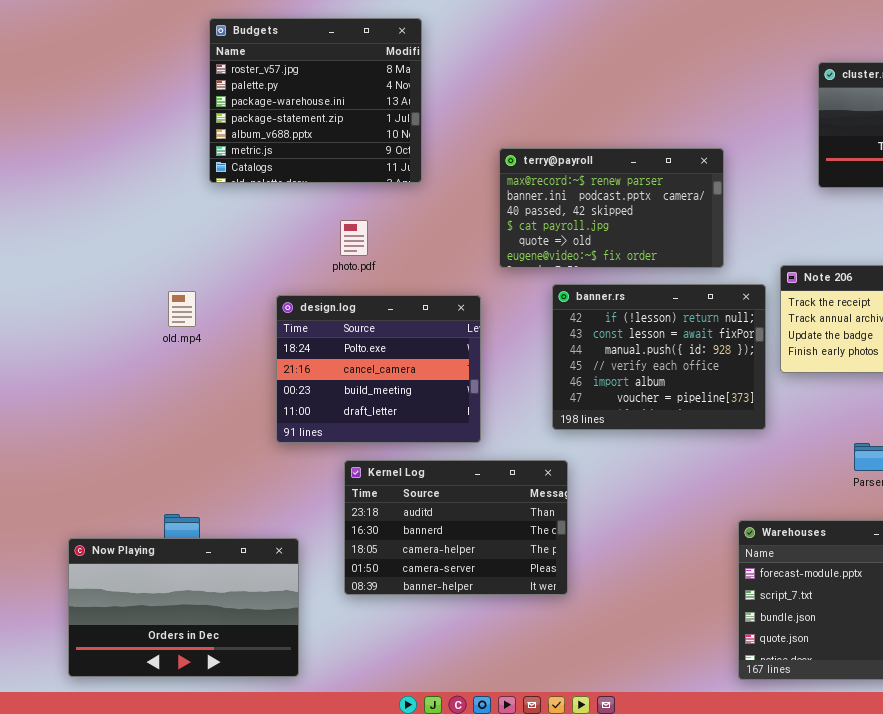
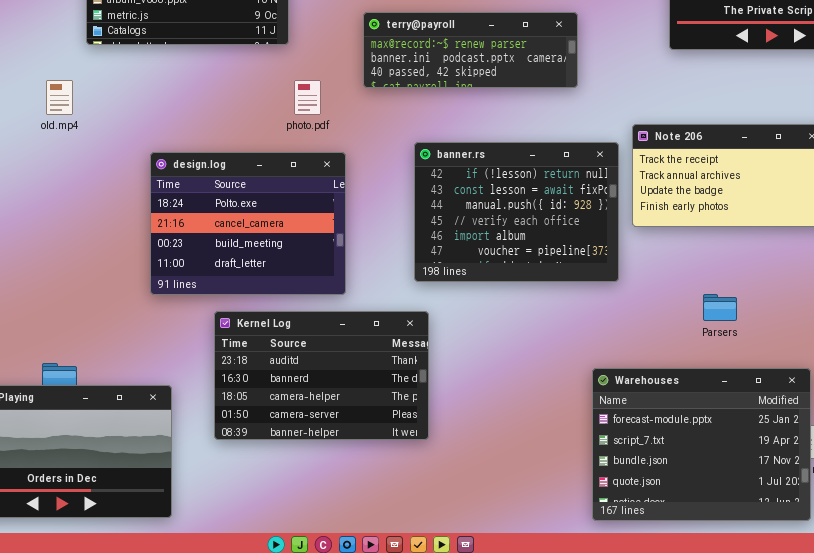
terry@payroll: [499,148,724,268] -> [363,12,578,88], resized
photo.pdf: [340,220,368,256] -> [294,80,321,115], moved
old.mp4: [168,291,196,327] -> [46,80,73,115], moved

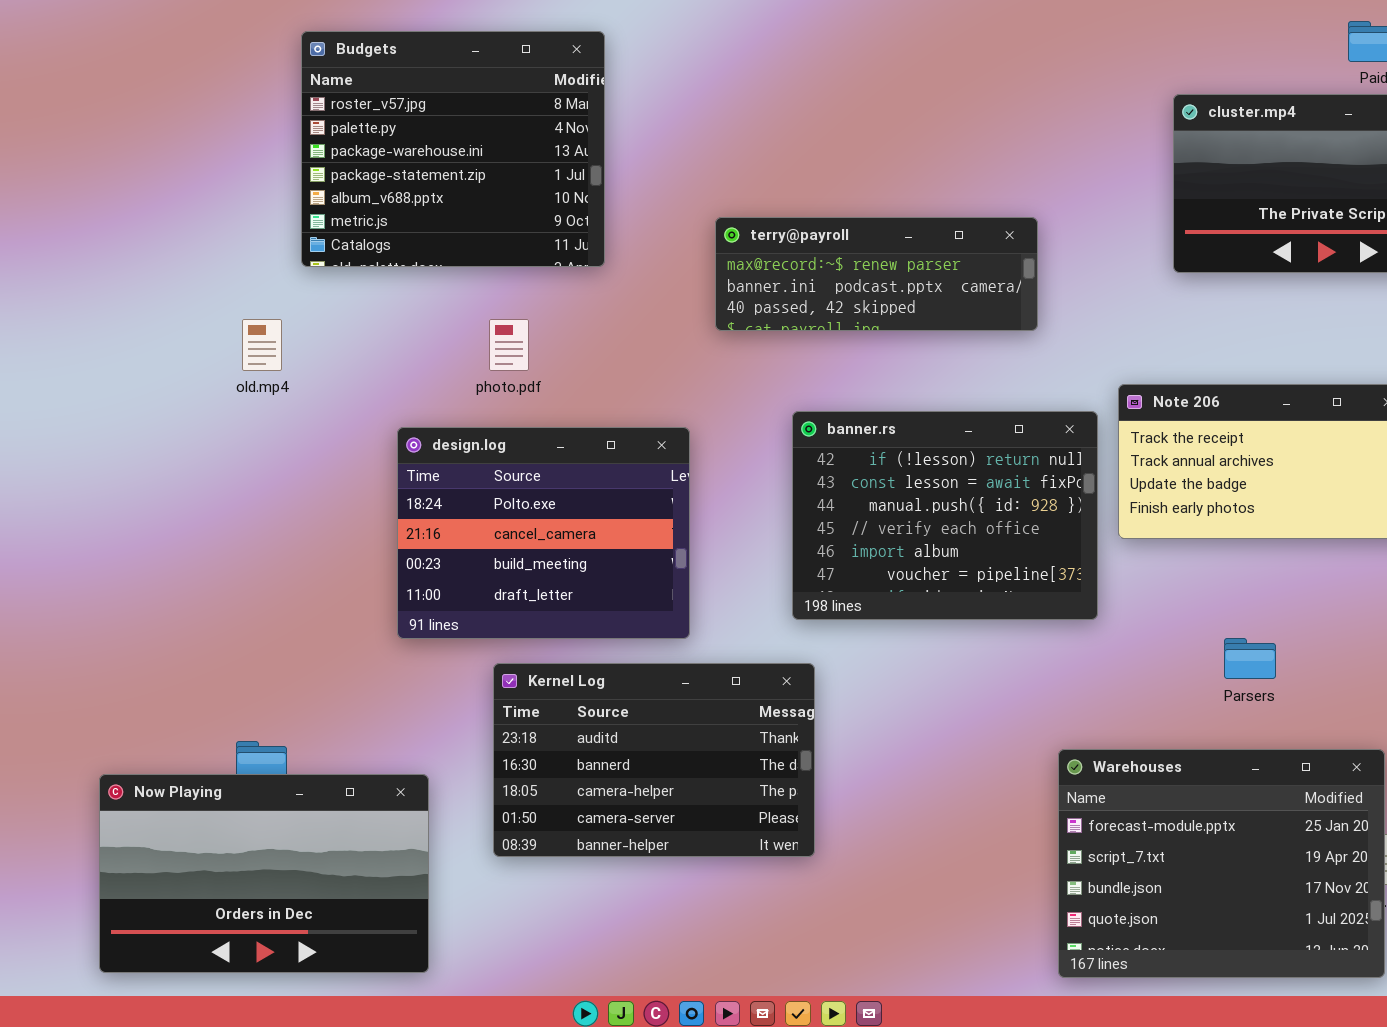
photo.pdf: [294,80,321,115] -> [489,319,529,371], moved

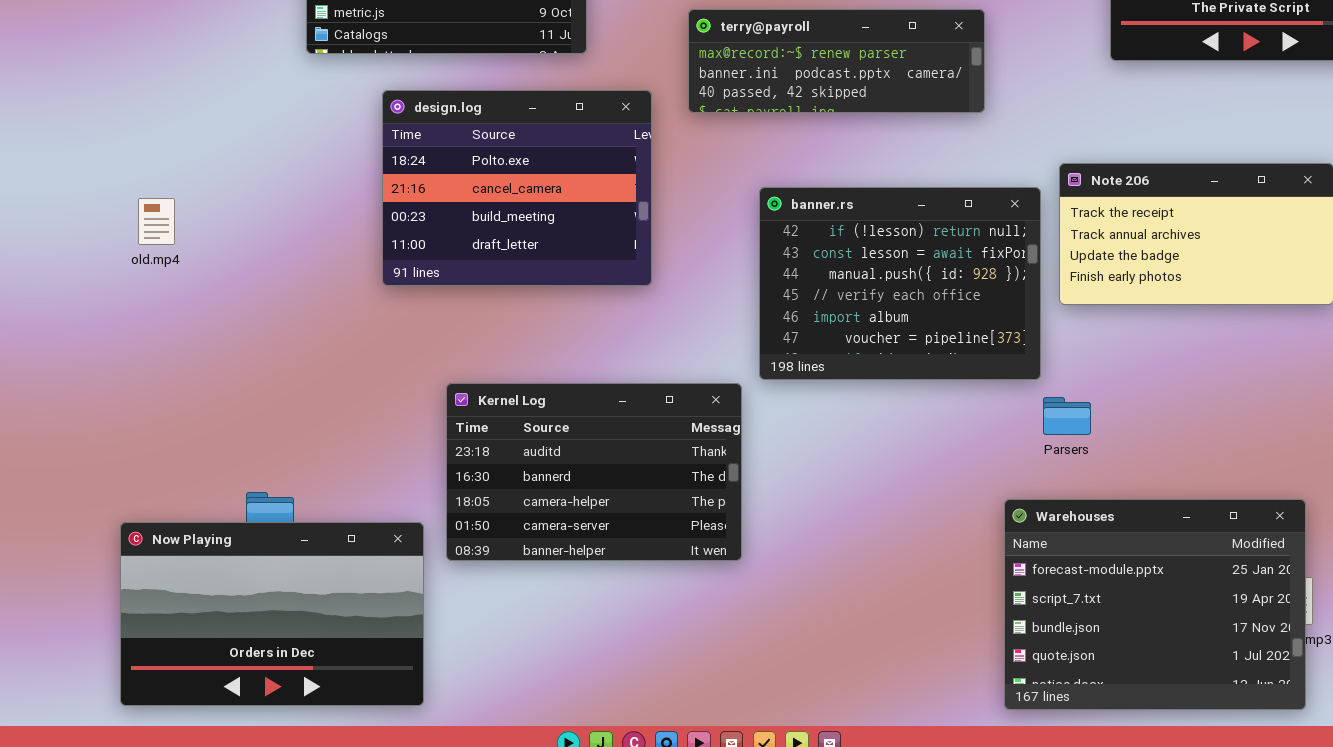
old.mp4: [242,319,282,371] -> [138,198,175,245], moved
design.log: [397,427,690,639] -> [382,90,652,286], moved
Parsers: [1224,638,1276,679] -> [1043,397,1091,435], moved
Kernel Log: [493,663,815,857] -> [446,383,742,561], moved

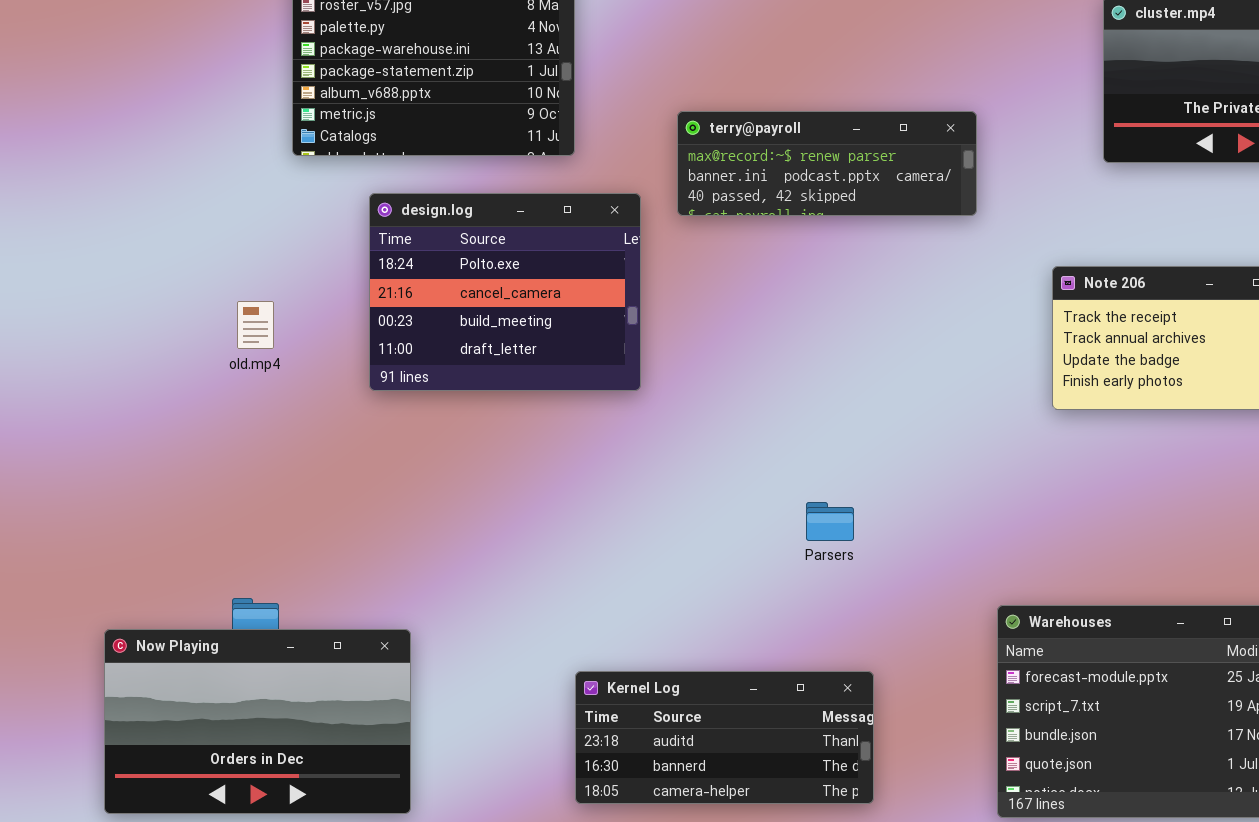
banner.rs: [759,187,1041,380] -> none, closed
old.mp4: [138,198,175,245] -> [237,301,274,349], moved
Kernel Log: [446,383,742,561] -> [575,671,874,804], moved, resized
Parsers: [1043,397,1091,435] -> [806,502,854,541], moved

